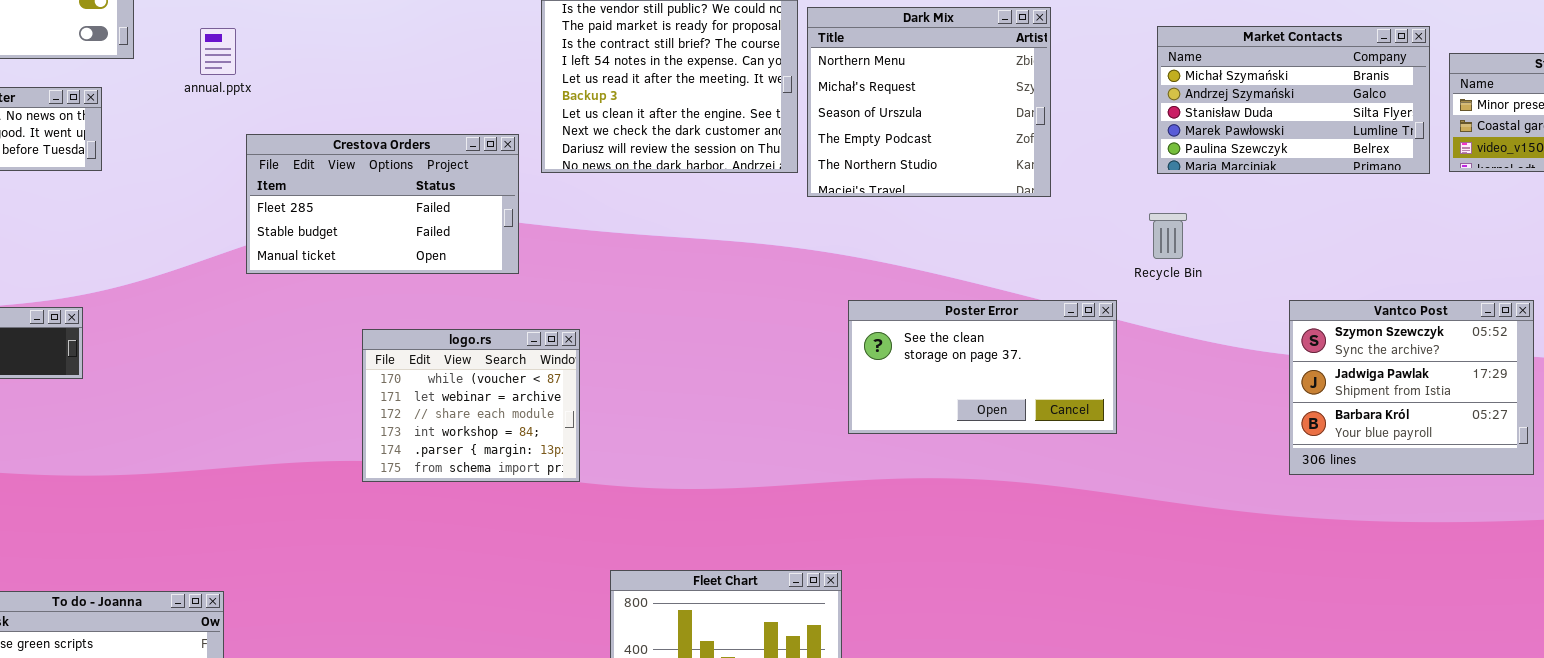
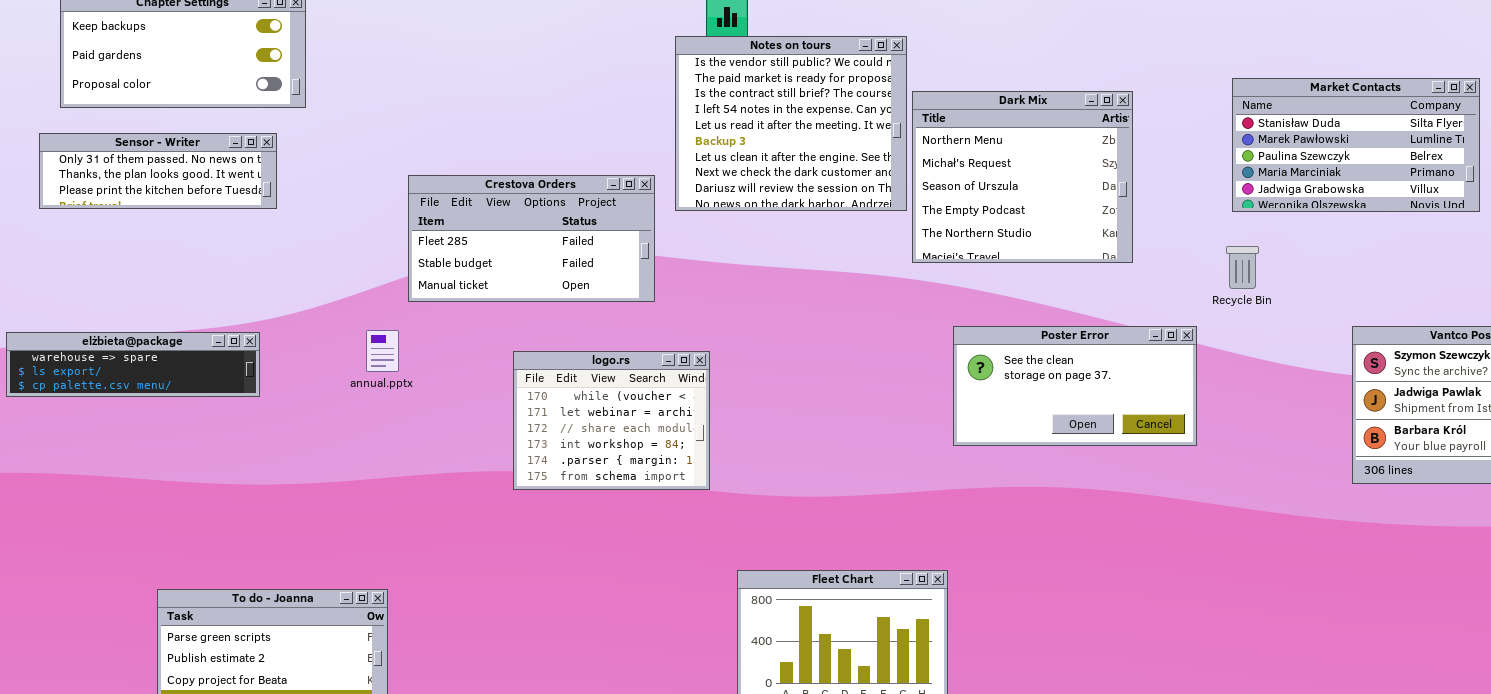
Dark Mix: [807,7,1051,197] -> [912,91,1133,263], moved
Market Contacts: [1157,26,1430,174] -> [1232,78,1480,212], scrolled down 2 rows
annual.pptx: [200,28,236,75] -> [366,330,399,372], moved

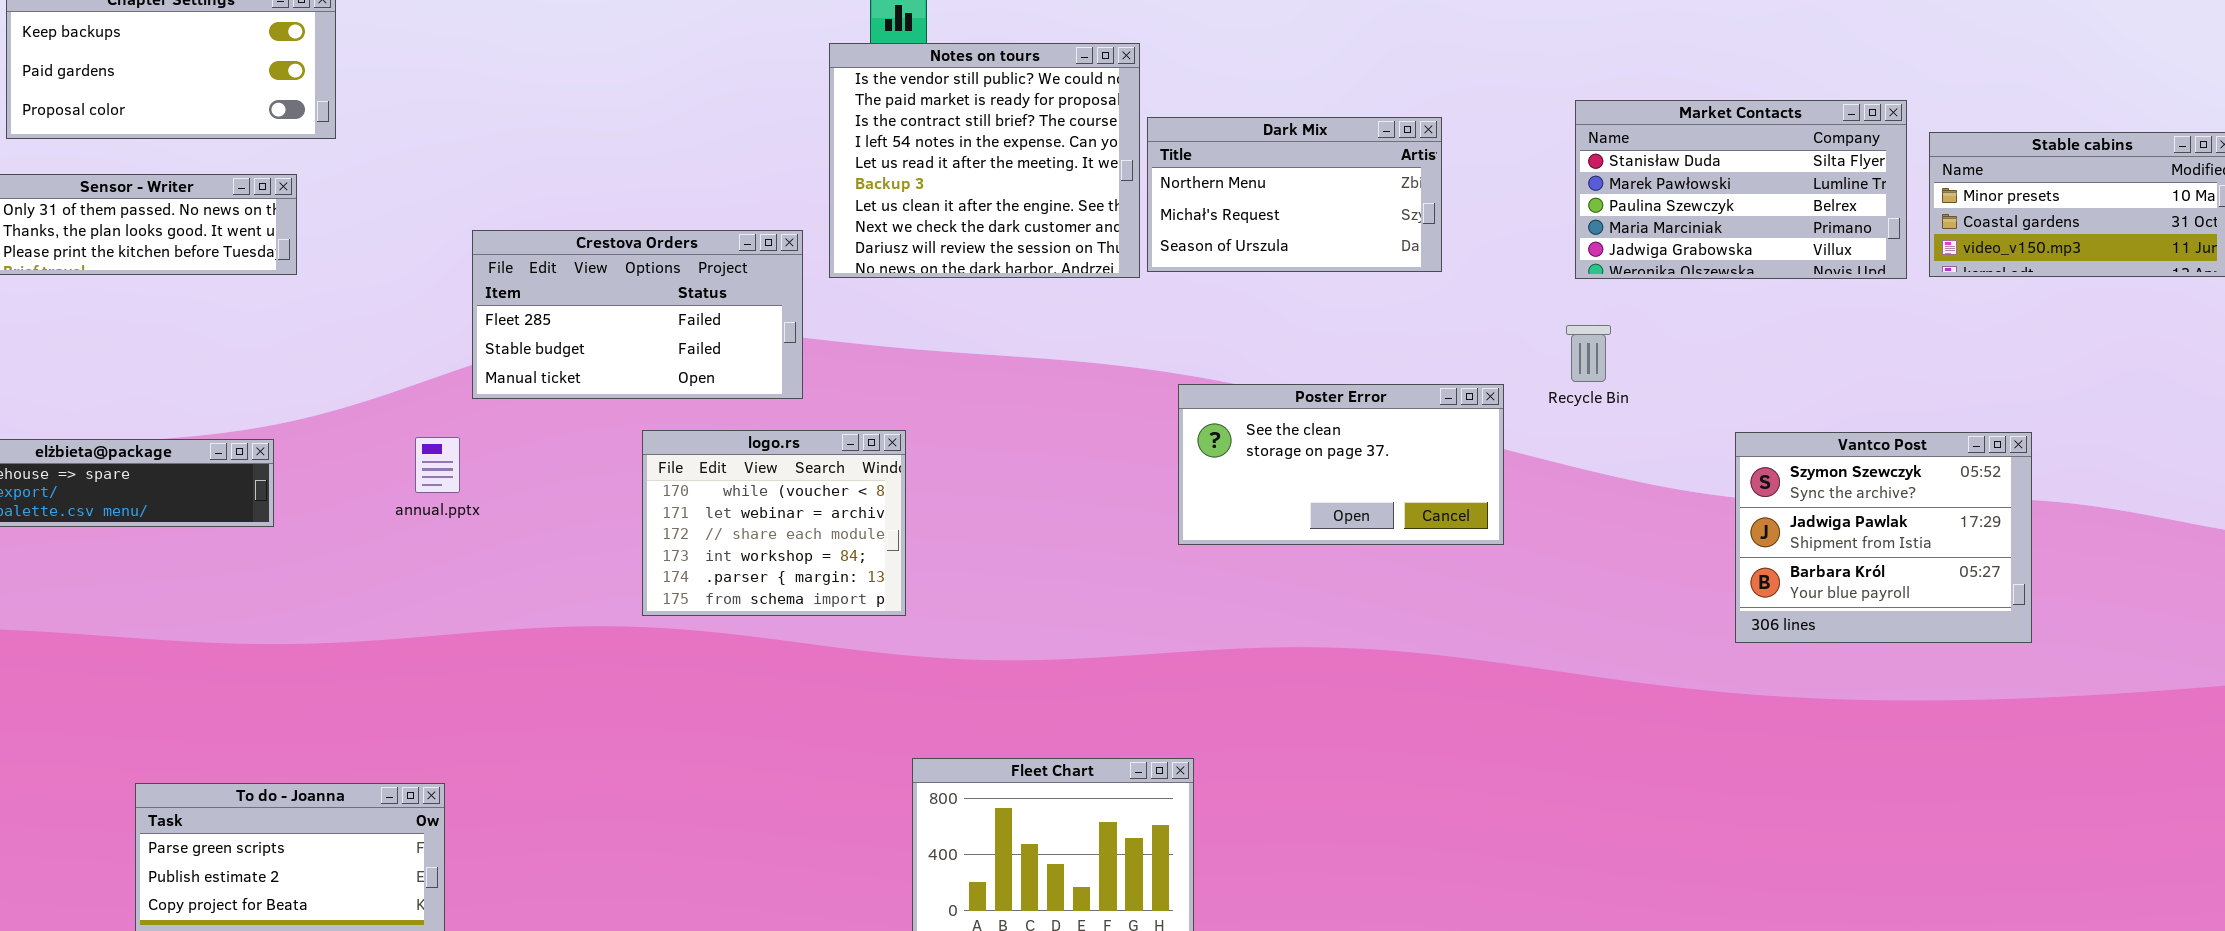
Dark Mix: [912,91,1133,263] -> [1147,117,1442,272], resized
Poster Error: [953,326,1197,446] -> [1178,384,1504,545], moved
logo.rs: [513,351,710,490] -> [642,430,906,616], moved

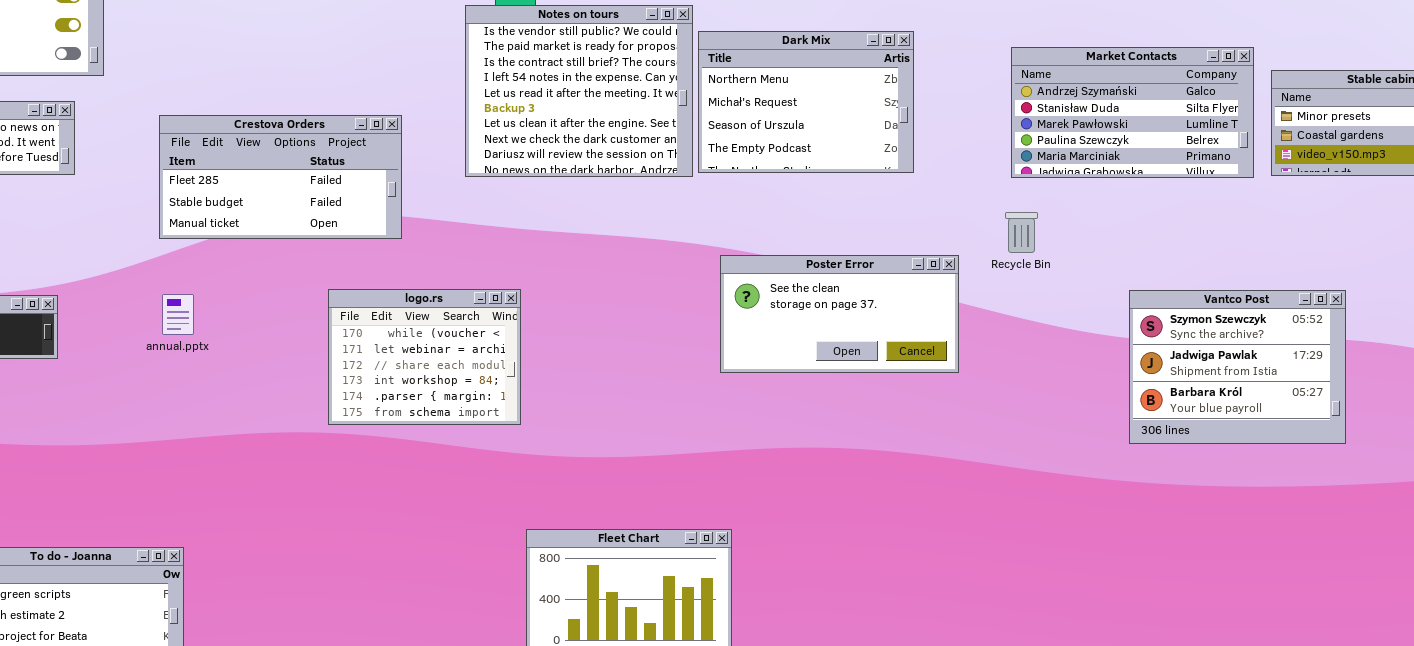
Market Contacts: [1575,100,1907,279] -> [1011,47,1254,178], scrolled up 1 row
Dark Mix: [1147,117,1442,272] -> [698,31,914,173], resized
Crestova Orders: [472,230,803,399] -> [159,115,402,239], moved

